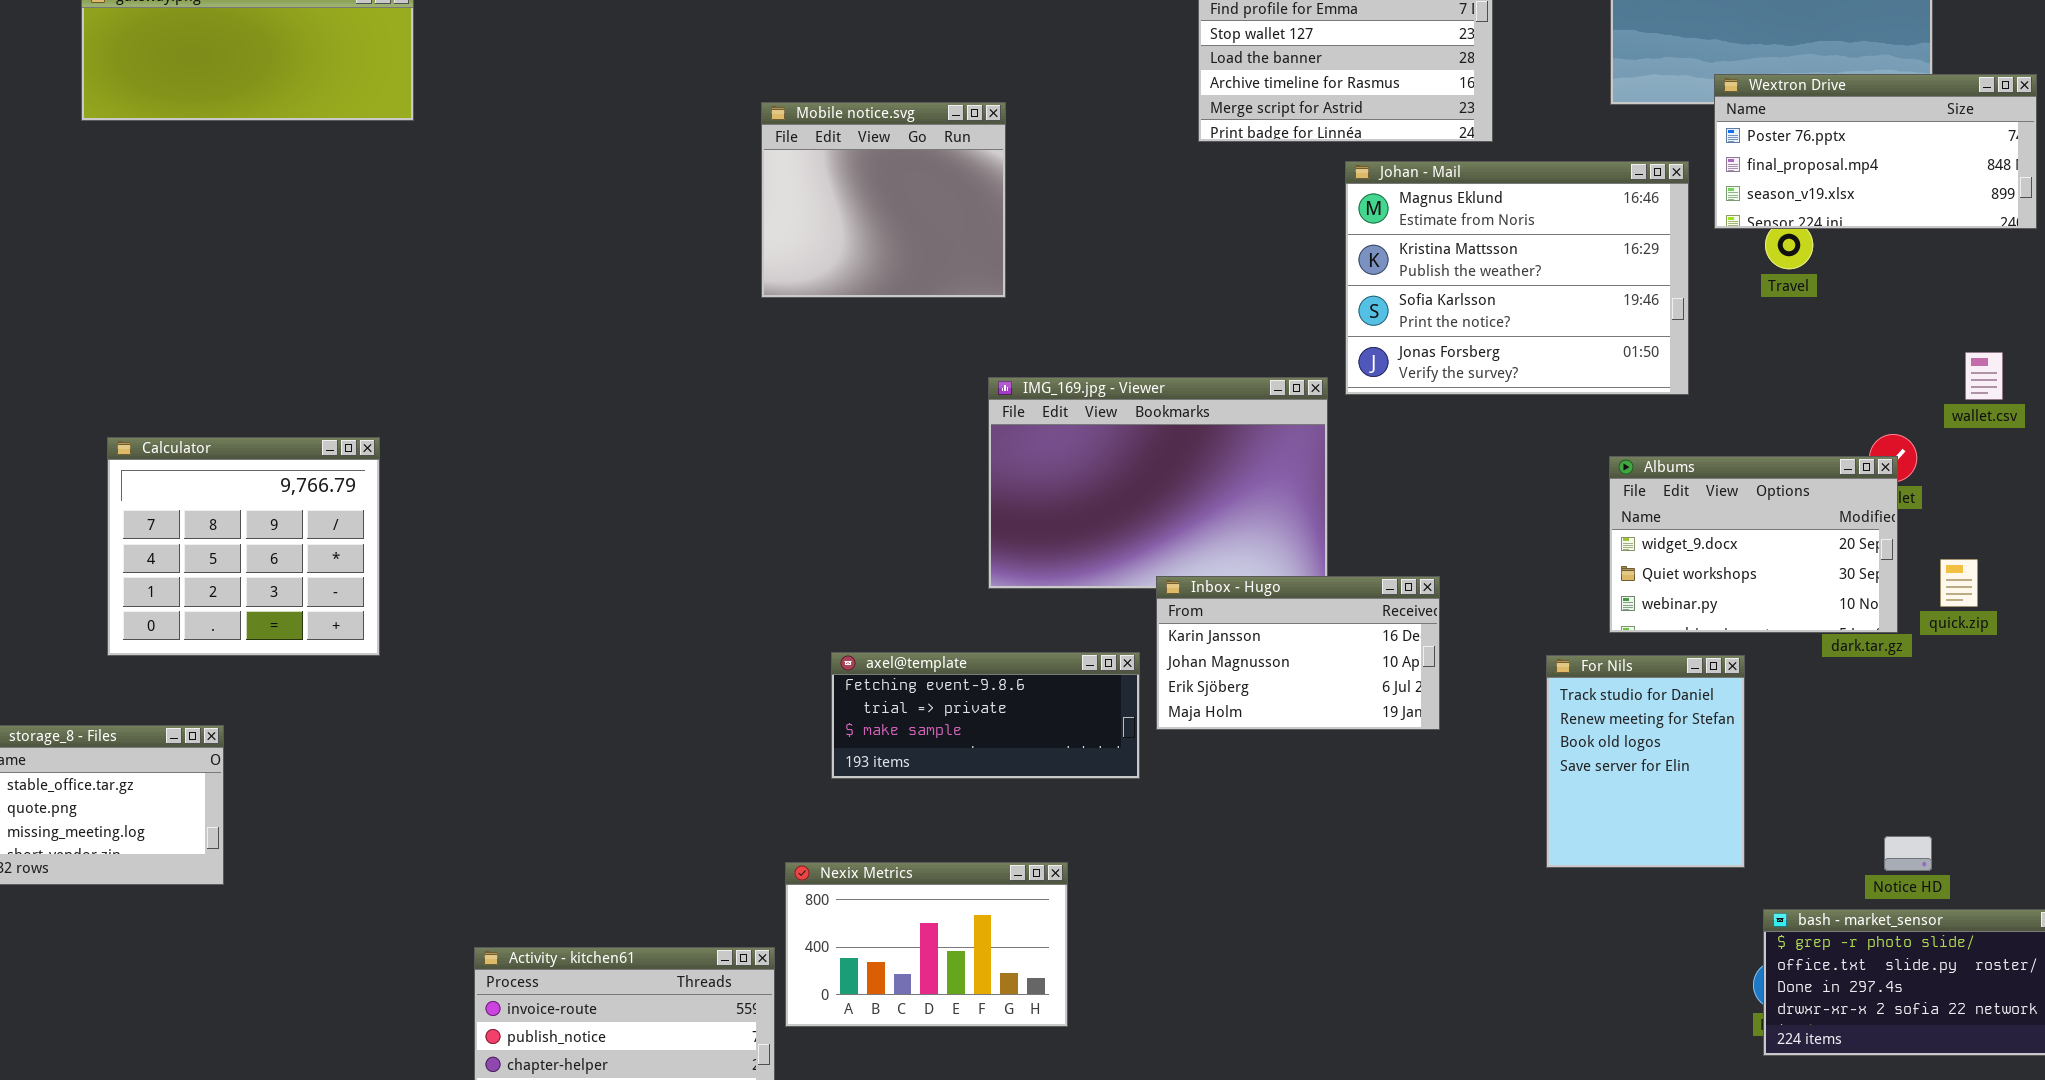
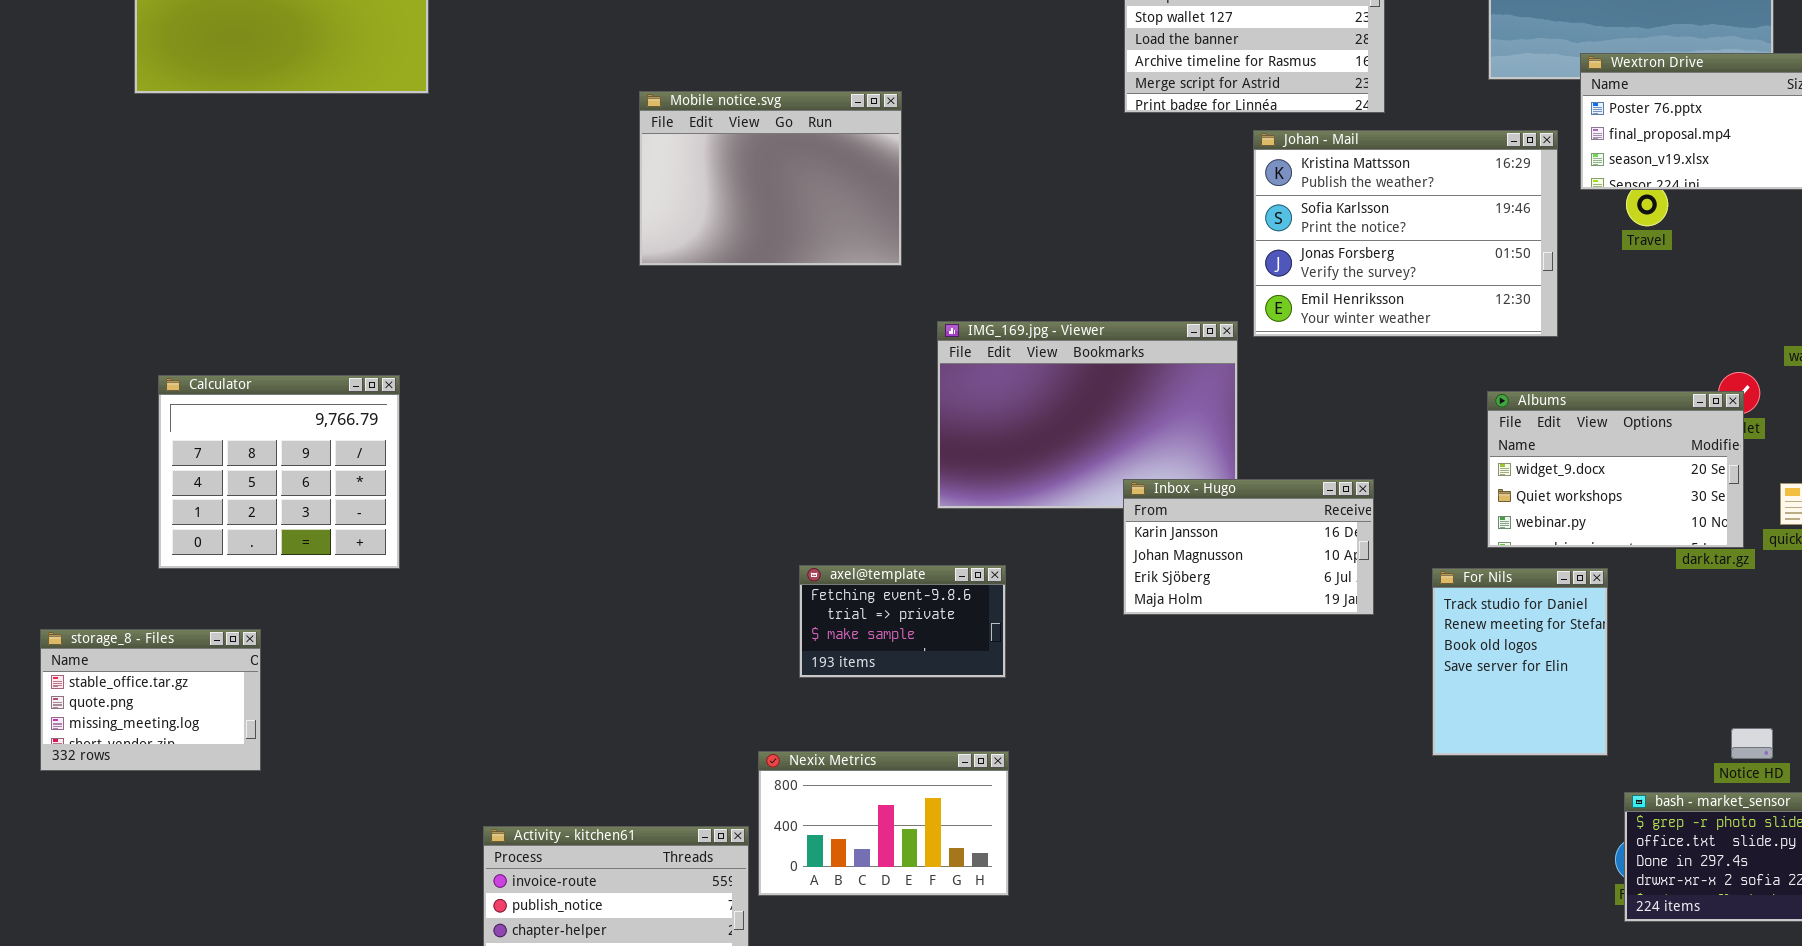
Mobile notice.svg: [761,102,1006,298] -> [639,91,902,266], moved, resized
Johan - Mail: [1345,161,1689,395] -> [1253,130,1558,337], scrolled down 1 row
Inbox - Hugo: [1156,576,1440,730] -> [1123,479,1374,615], moved
axel@template: [831,652,1140,779] -> [799,565,1006,678], resized

